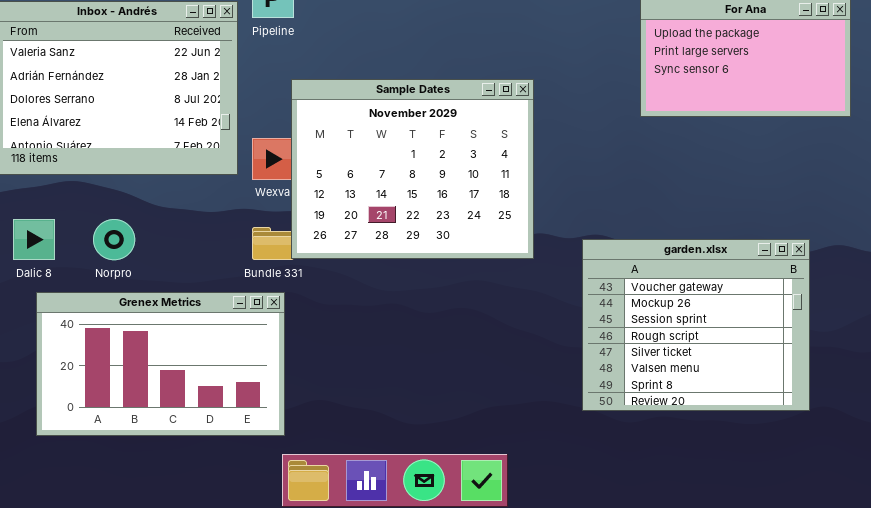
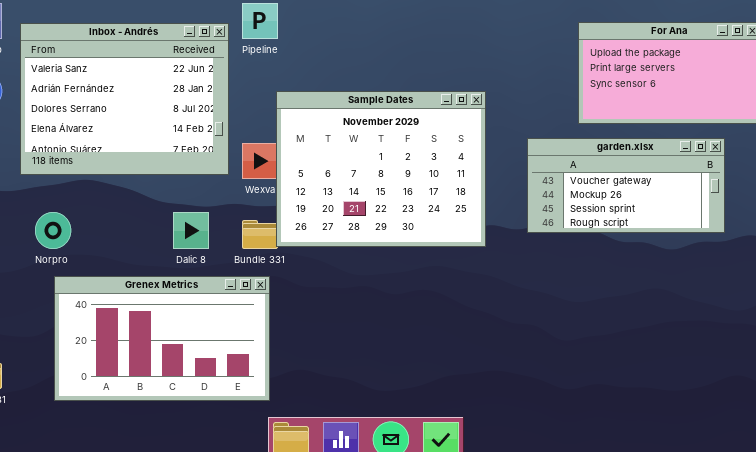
Dalic 8: [13,219,55,260] -> [173,212,209,249], moved
Norpro: [93,219,135,260] -> [35,212,71,249], moved
garden.xlsx: [582,239,810,411] -> [527,138,725,233], moved, resized

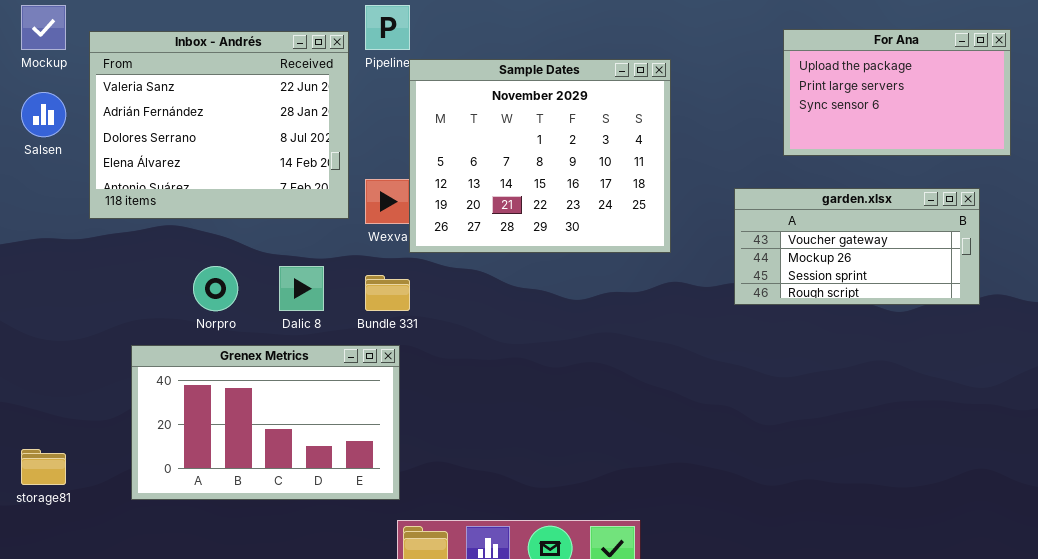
Sample Dates: [276,91,486,247] -> [409,59,671,253], moved
garden.xlsx: [527,138,725,233] -> [734,188,980,305], moved
Norpro: [35,212,71,249] -> [193,266,238,311], moved

